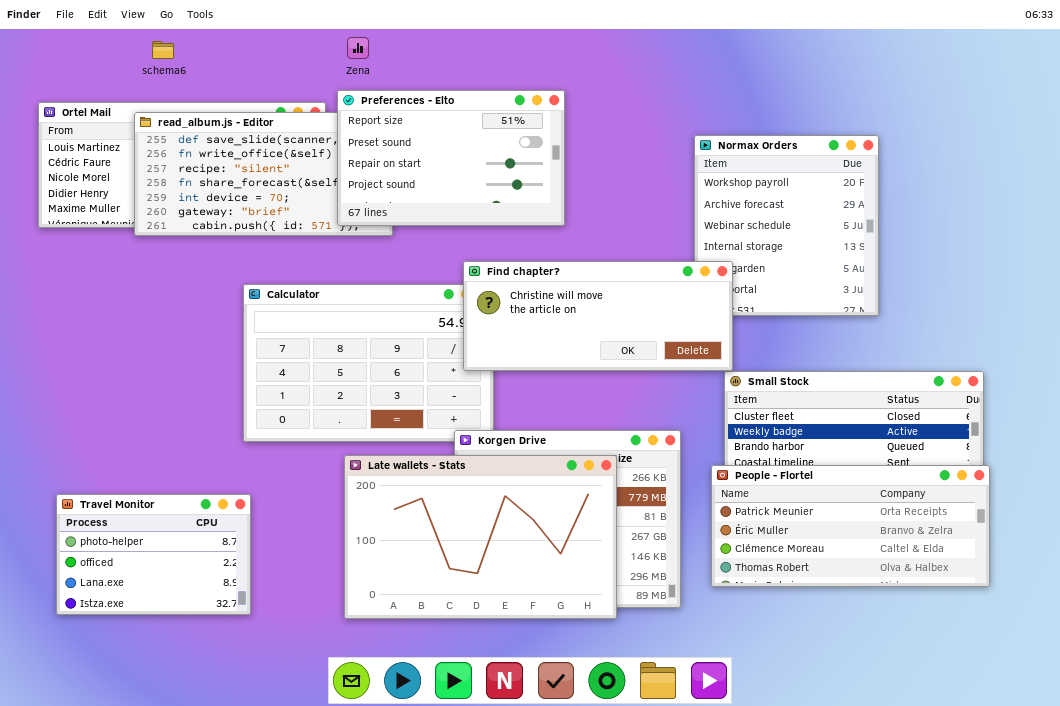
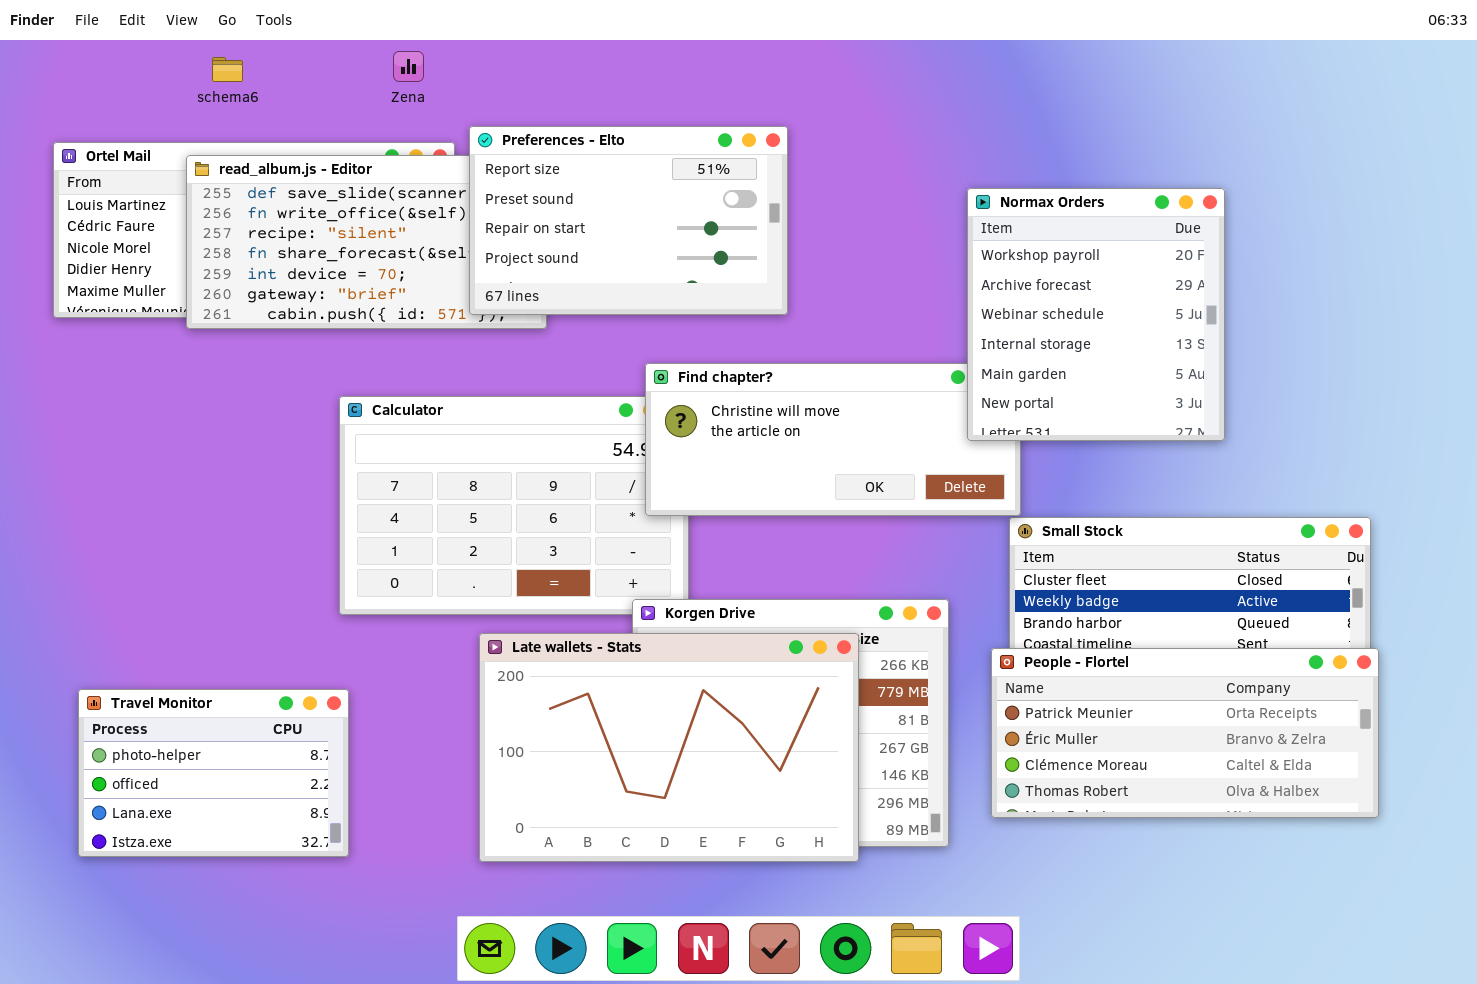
Zena: [347,37,369,59] -> [393,51,424,82], moved
Normax Orders: [694,135,879,316] -> [967,188,1225,441], raised

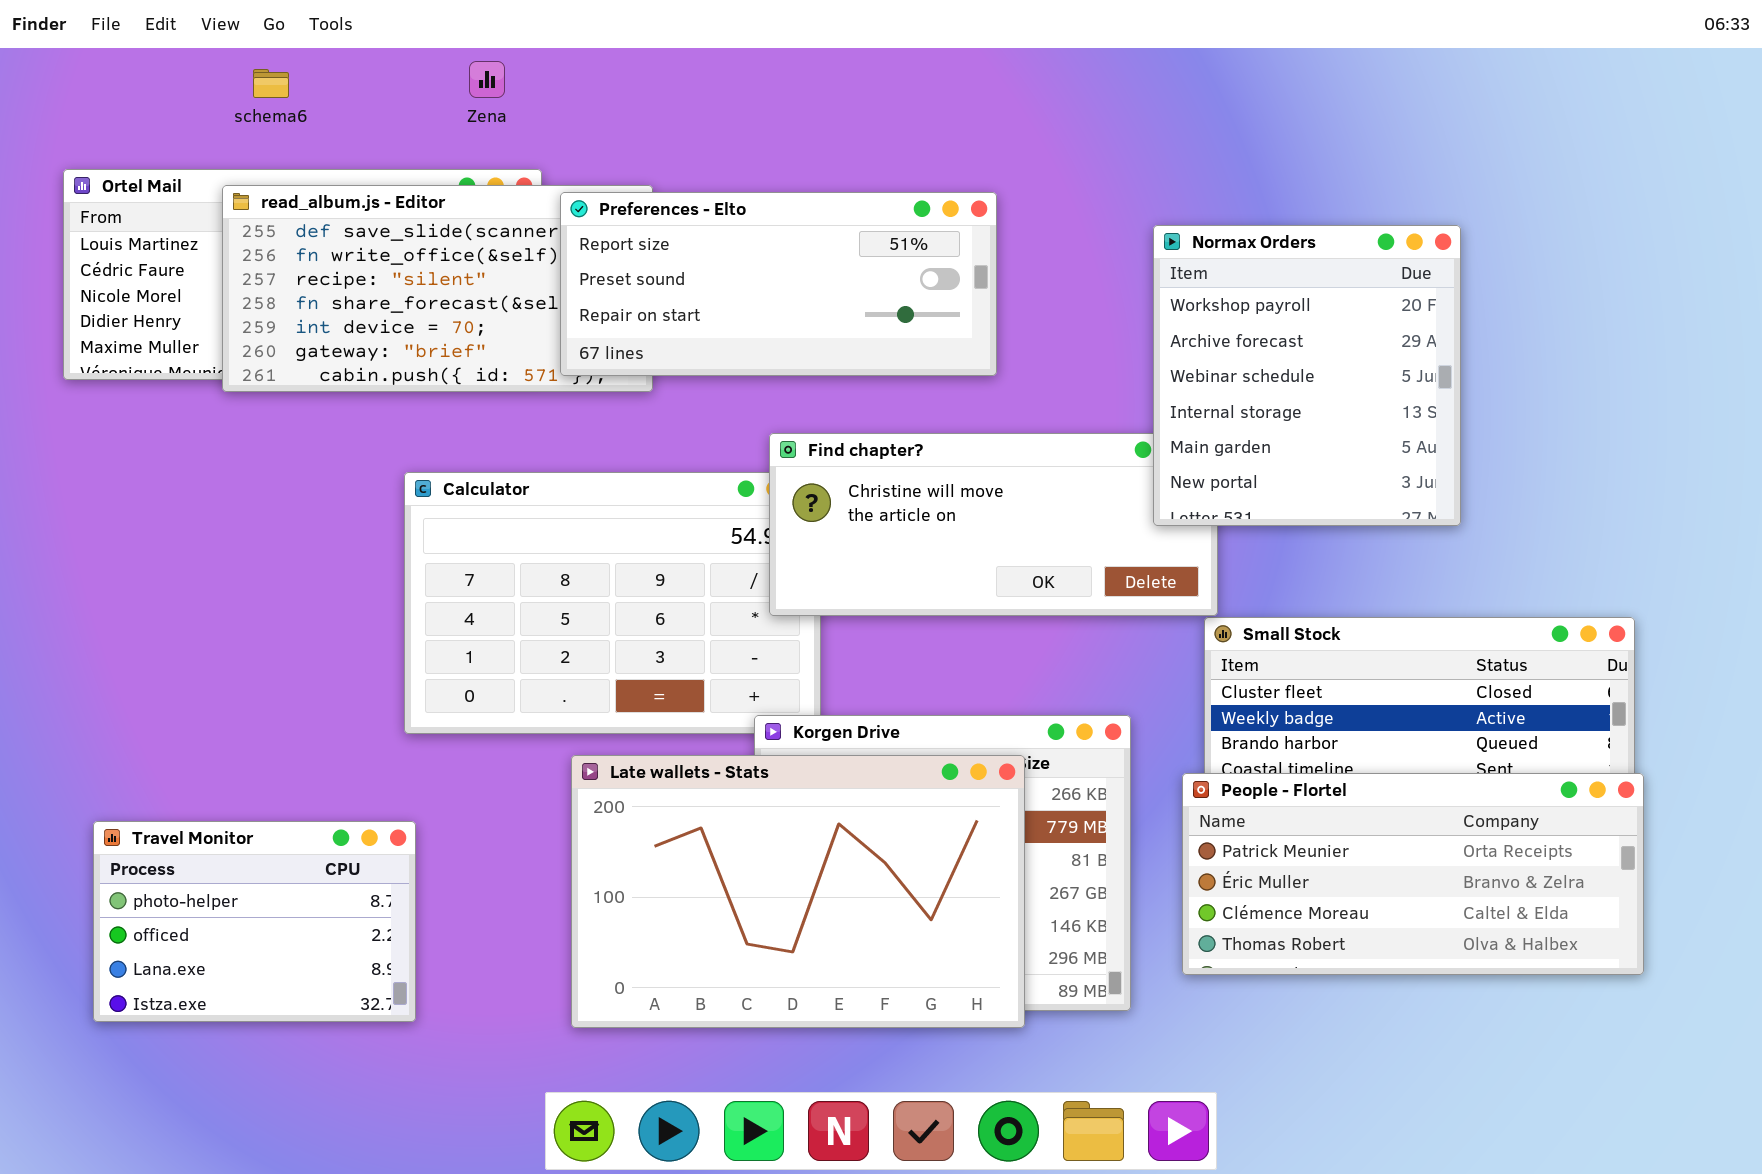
Preferences - Elto: [469,126,788,315] -> [560,192,997,376], resized

